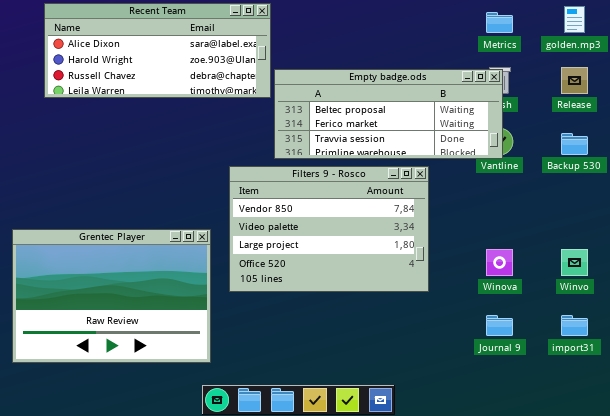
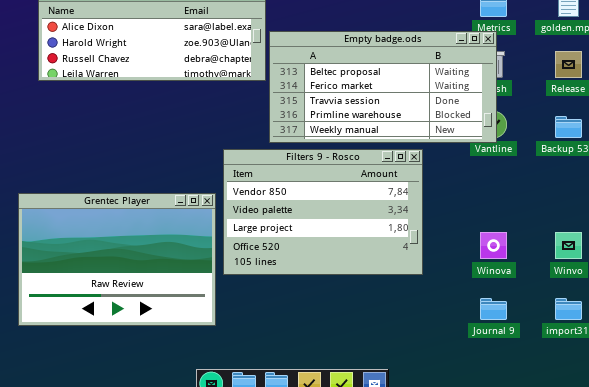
Empty badge.ods: [274,69,503,159] -> [269,31,497,143], resized
Grentec Player: [12,229,211,363] -> [18,193,216,326], moved

